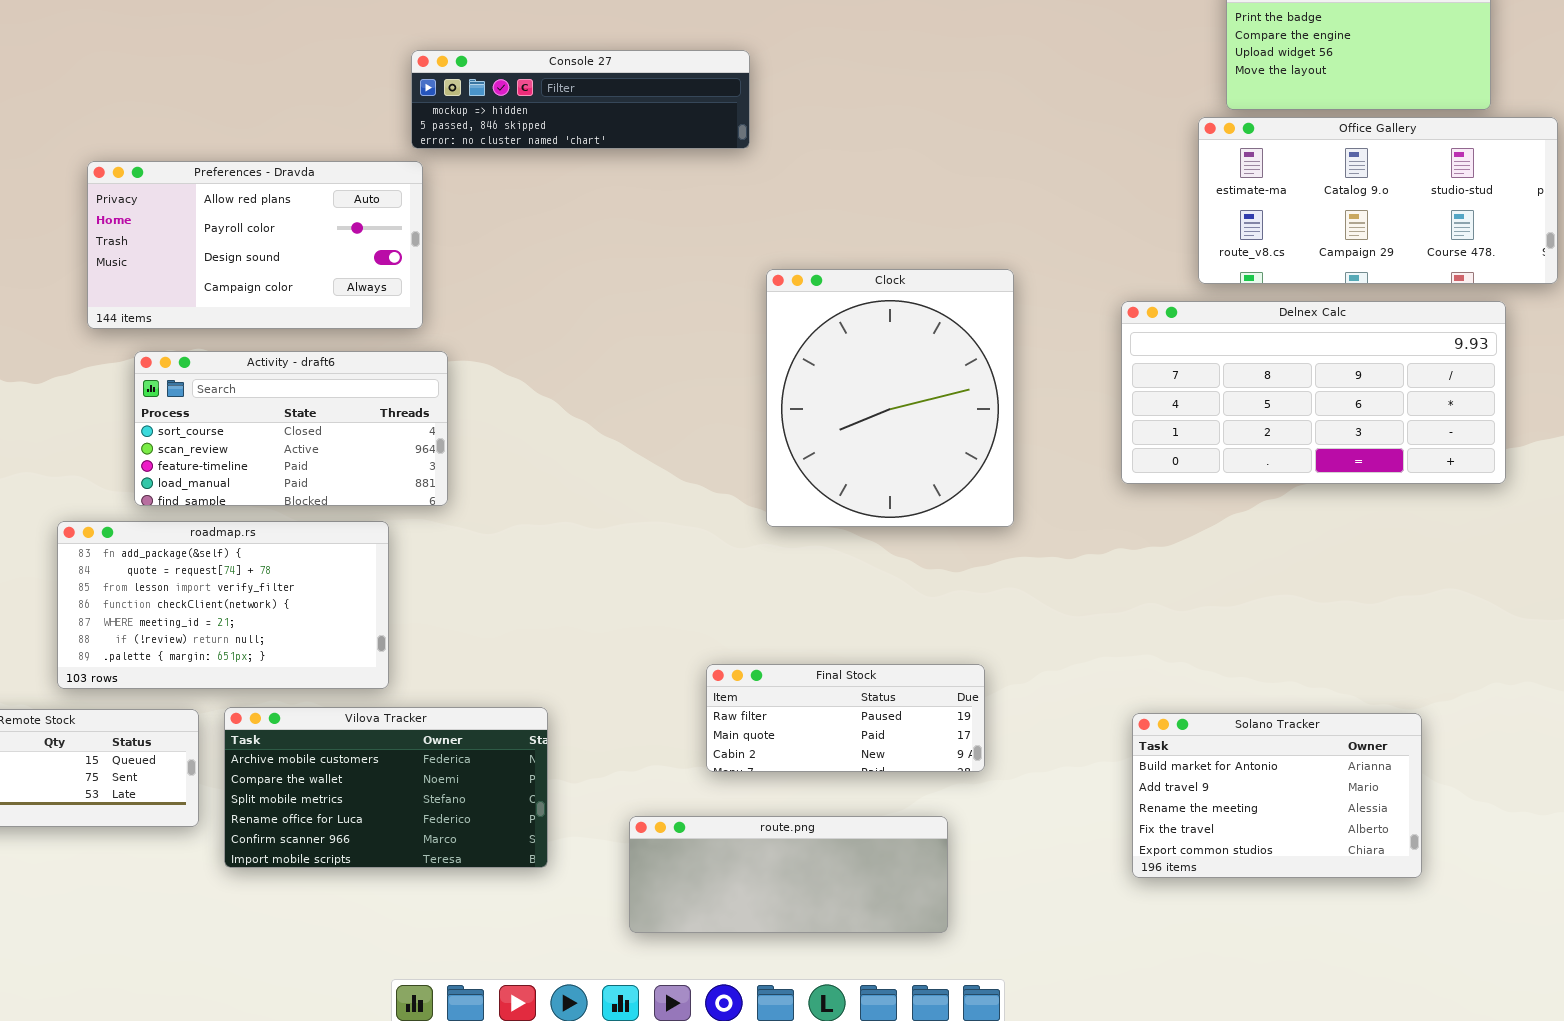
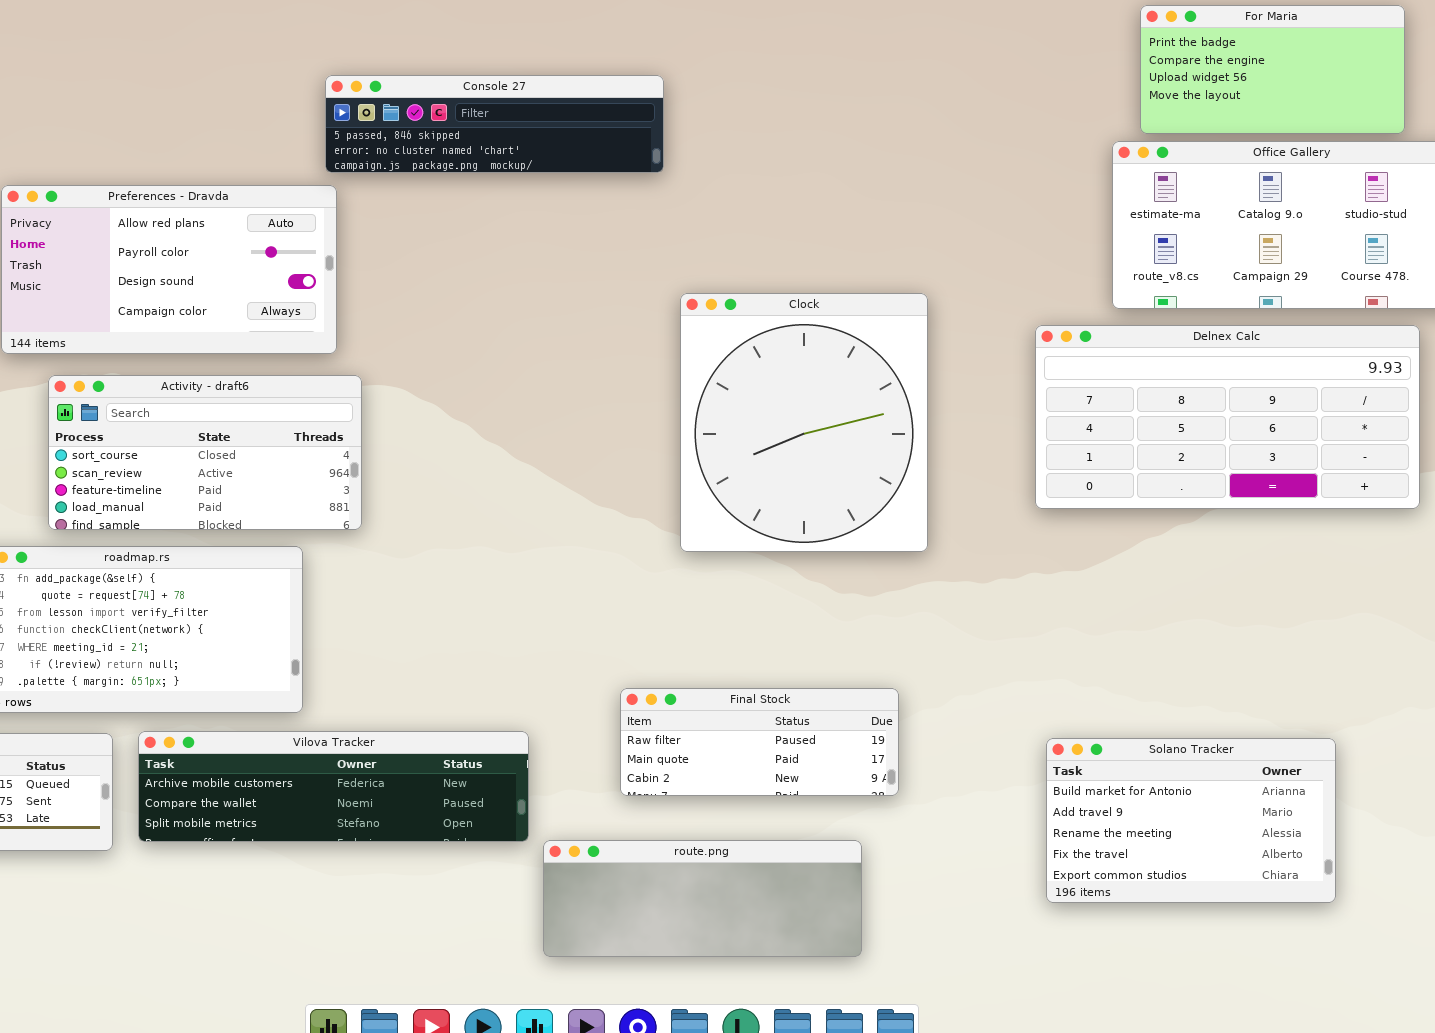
Console 27: [411,50,750,149] -> [325,75,664,173], scrolled down 1 row
Vilova Tracker: [224,707,548,868] -> [138,731,529,842], resized

